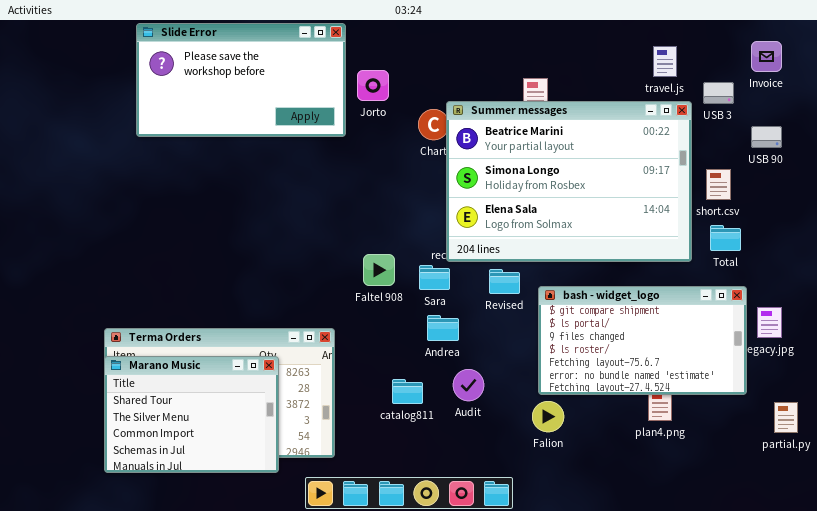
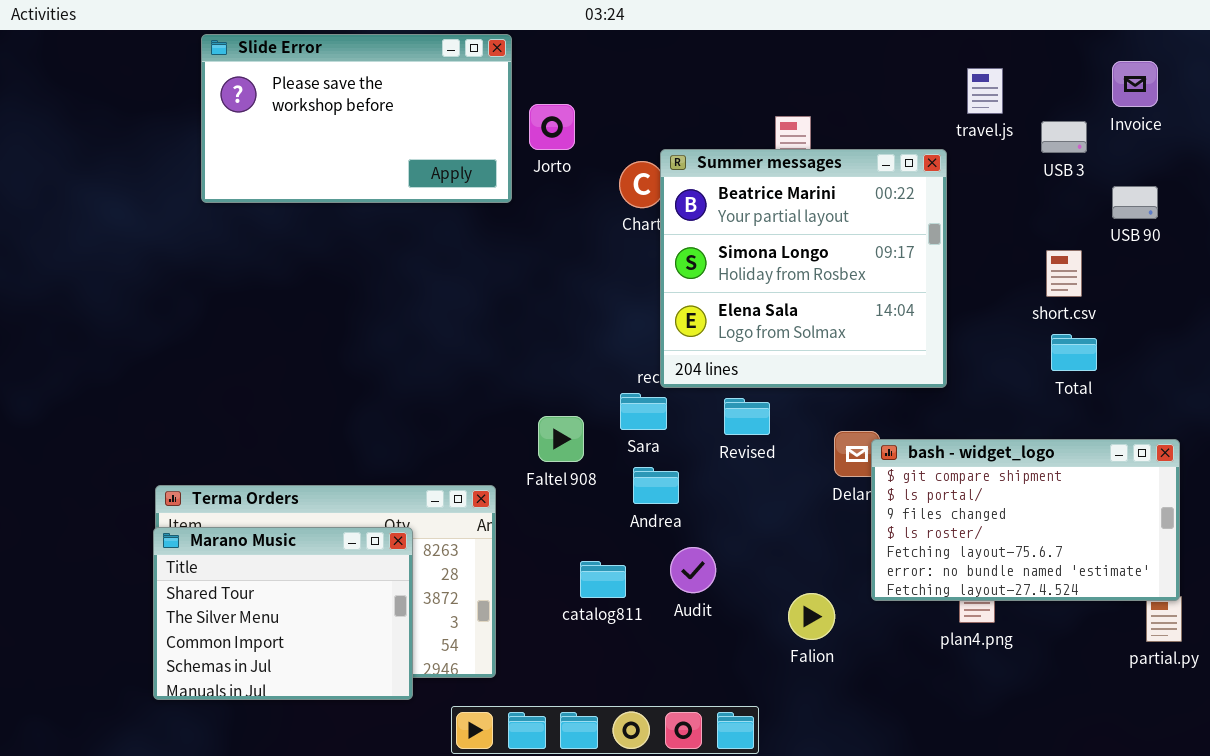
Summer messages: [446,101,692,262] -> [660,149,947,388], resized
Faltel 908: [363,254,395,286] -> [538,416,584,462], moved
bash - widget_logo: [538,286,747,395] -> [871,439,1180,601], moved

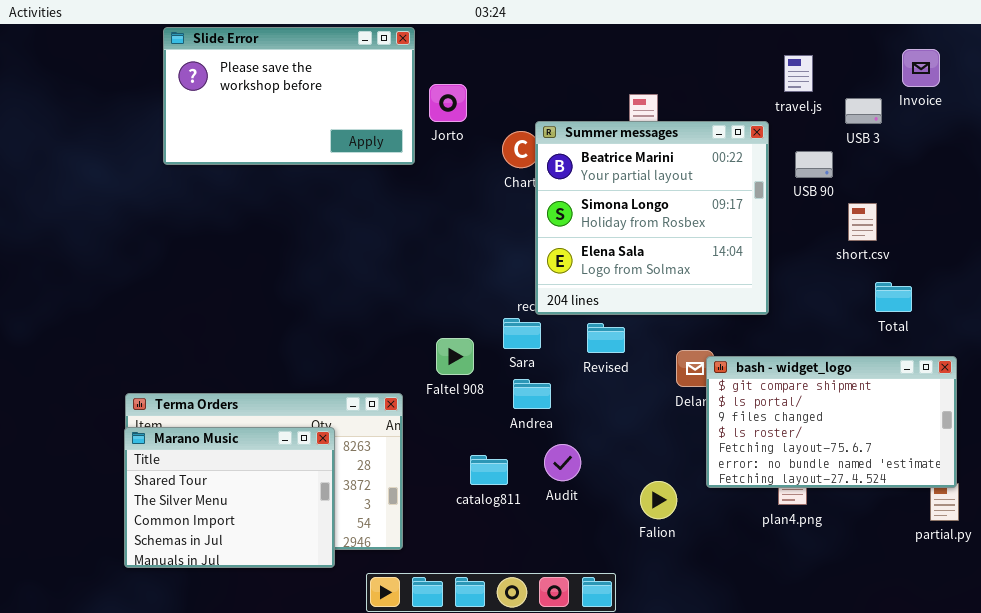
USB 90: [1112,186,1158,219] -> [795,151,833,178], moved
Total: [1051,334,1097,371] -> [875,282,912,312], moved

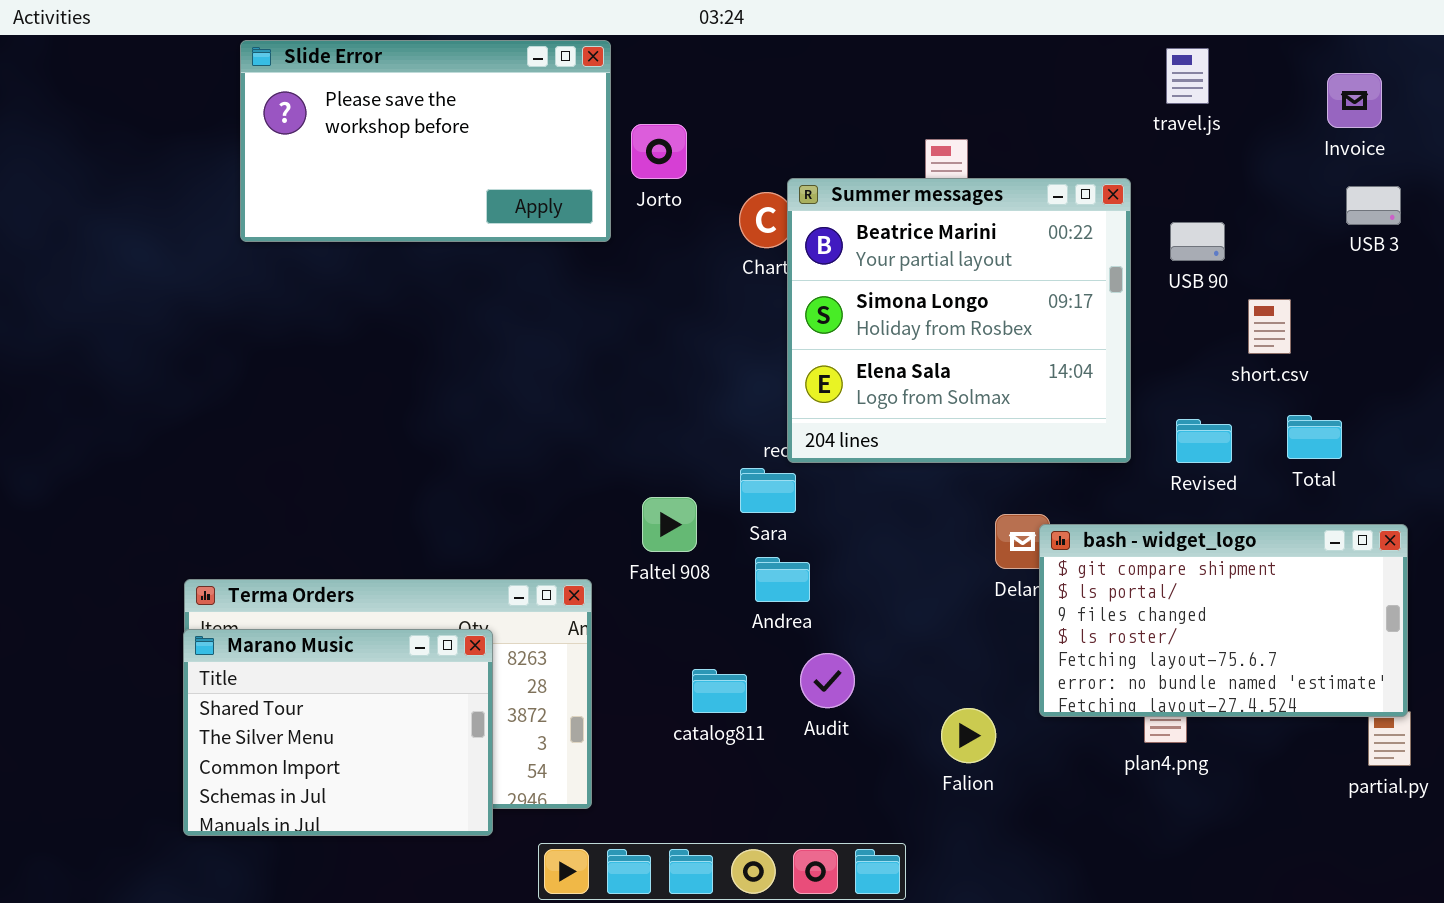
travel.js: [784,55,813,92] -> [1166,48,1209,104], moved
USB 3: [845,98,882,124] -> [1346,186,1401,225], moved
Revised: [587,323,625,353] -> [1176,419,1232,463], moved

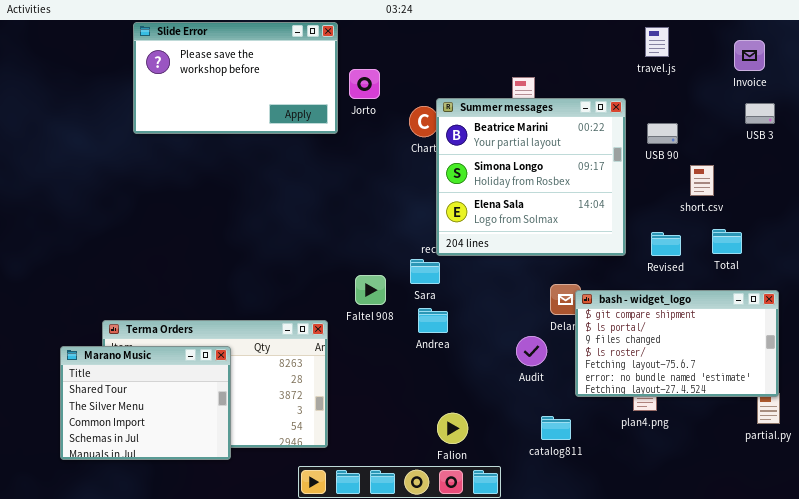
Marano Music: [183,629,493,836] -> [60,346,231,460], moved
Audit: [800,653,855,708] -> [516,336,547,366], moved
catalog811: [692,669,747,713] -> [541,416,571,440], moved
Falion: [941,708,996,763] -> [437,413,468,444], moved

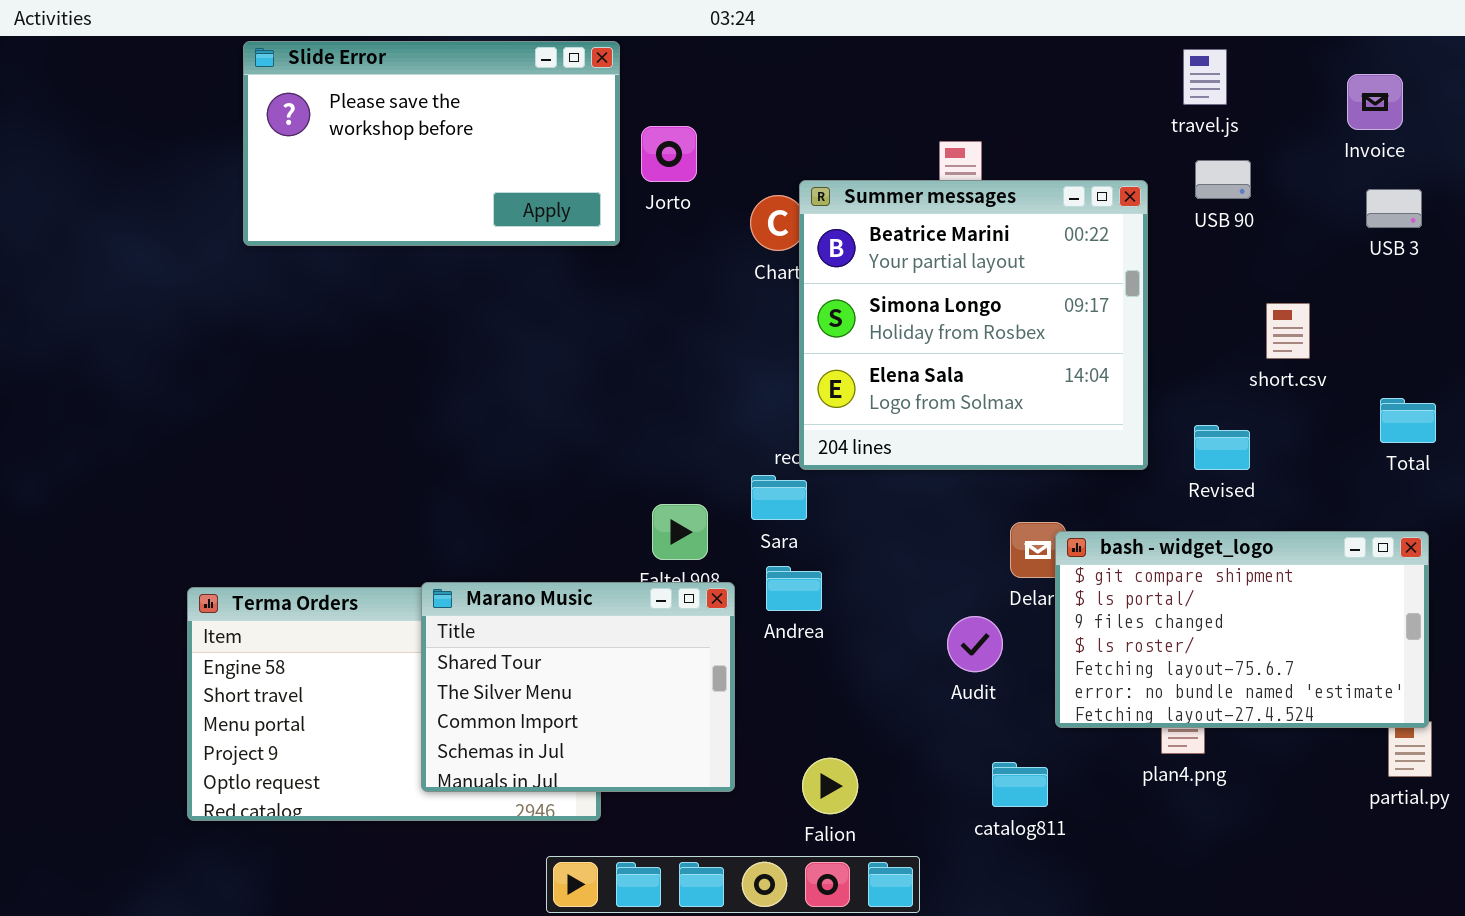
USB 90: [647,123,678,144] -> [1195,160,1251,199], moved
Total: [712,229,742,254] -> [1380,398,1436,443], moved
Marano Music: [60,346,231,460] -> [421,582,735,792], moved

